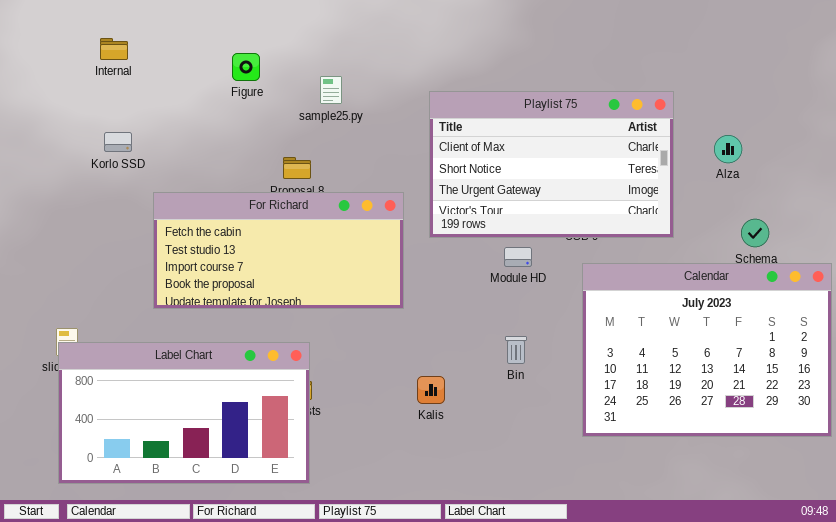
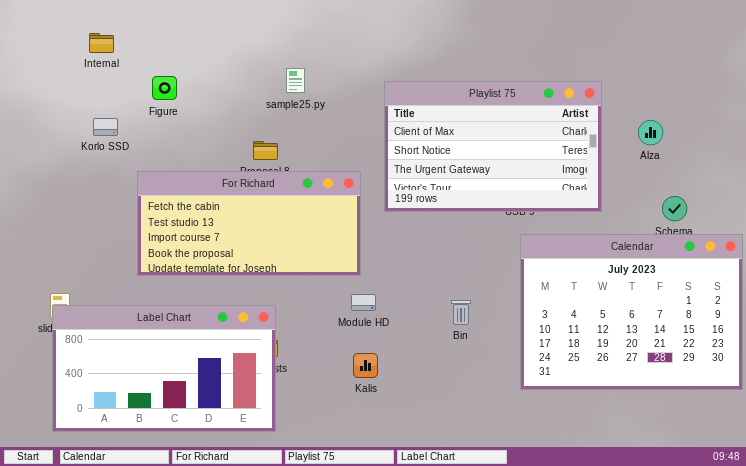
Figure: [232,53,260,81] -> [152,76,177,100], moved
Module HD: [504,247,532,267] -> [351,294,376,311], moved
Kalis: [417,376,445,404] -> [353,353,378,378], moved

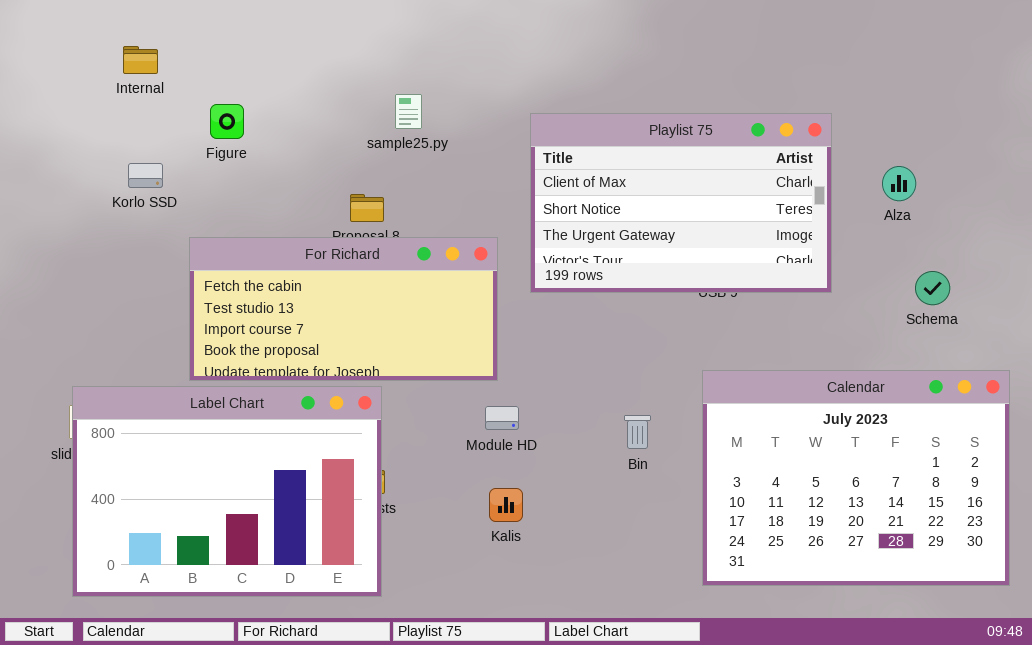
Calendar: [520,234,743,390] -> [702,370,1010,586], moved
Label Chart: [52,305,276,432] -> [72,386,382,597], resized

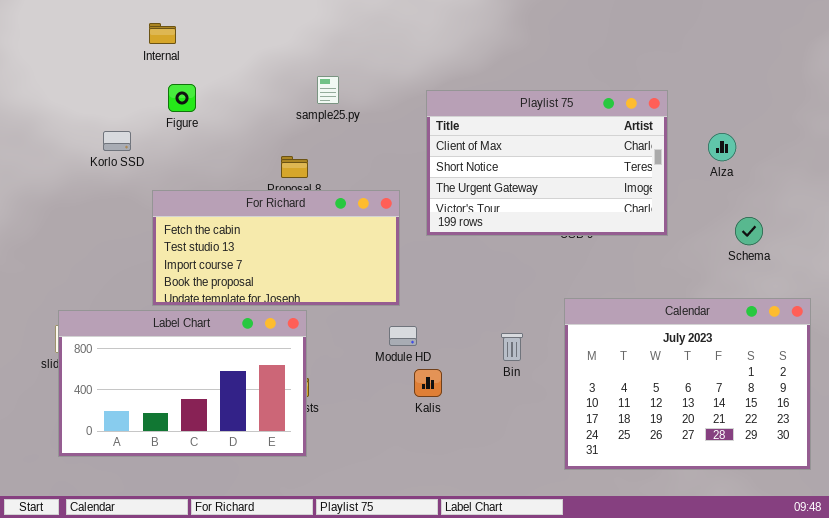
Internal: [123,46,158,74] -> [149,23,176,44], moved
Label Chart: [72,386,382,597] -> [58,310,307,457], resized
Kalis: [489,488,523,522] -> [414,369,442,397], moved

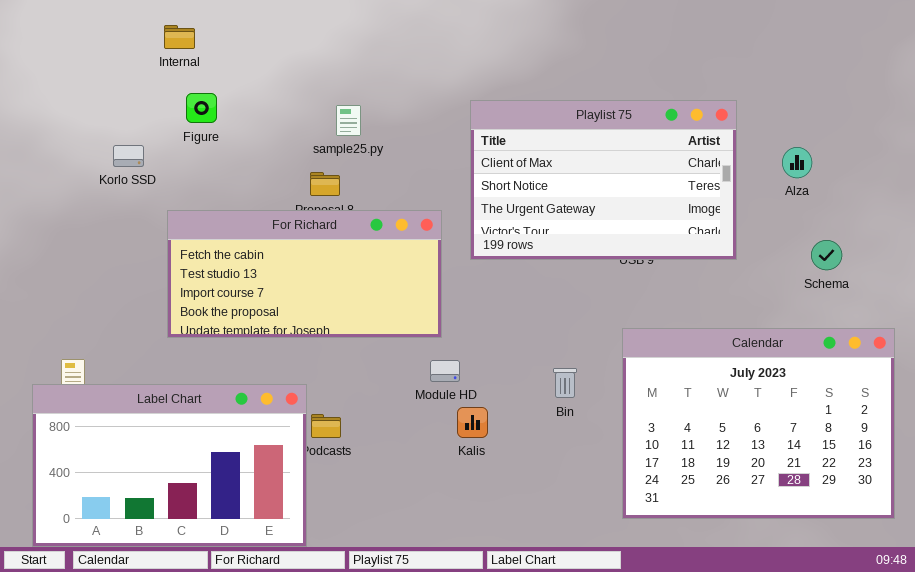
sample25.py: [317,76,339,104] -> [336,105,361,136], moved
Label Chart: [58,310,307,457] -> [32,384,307,547], moved

